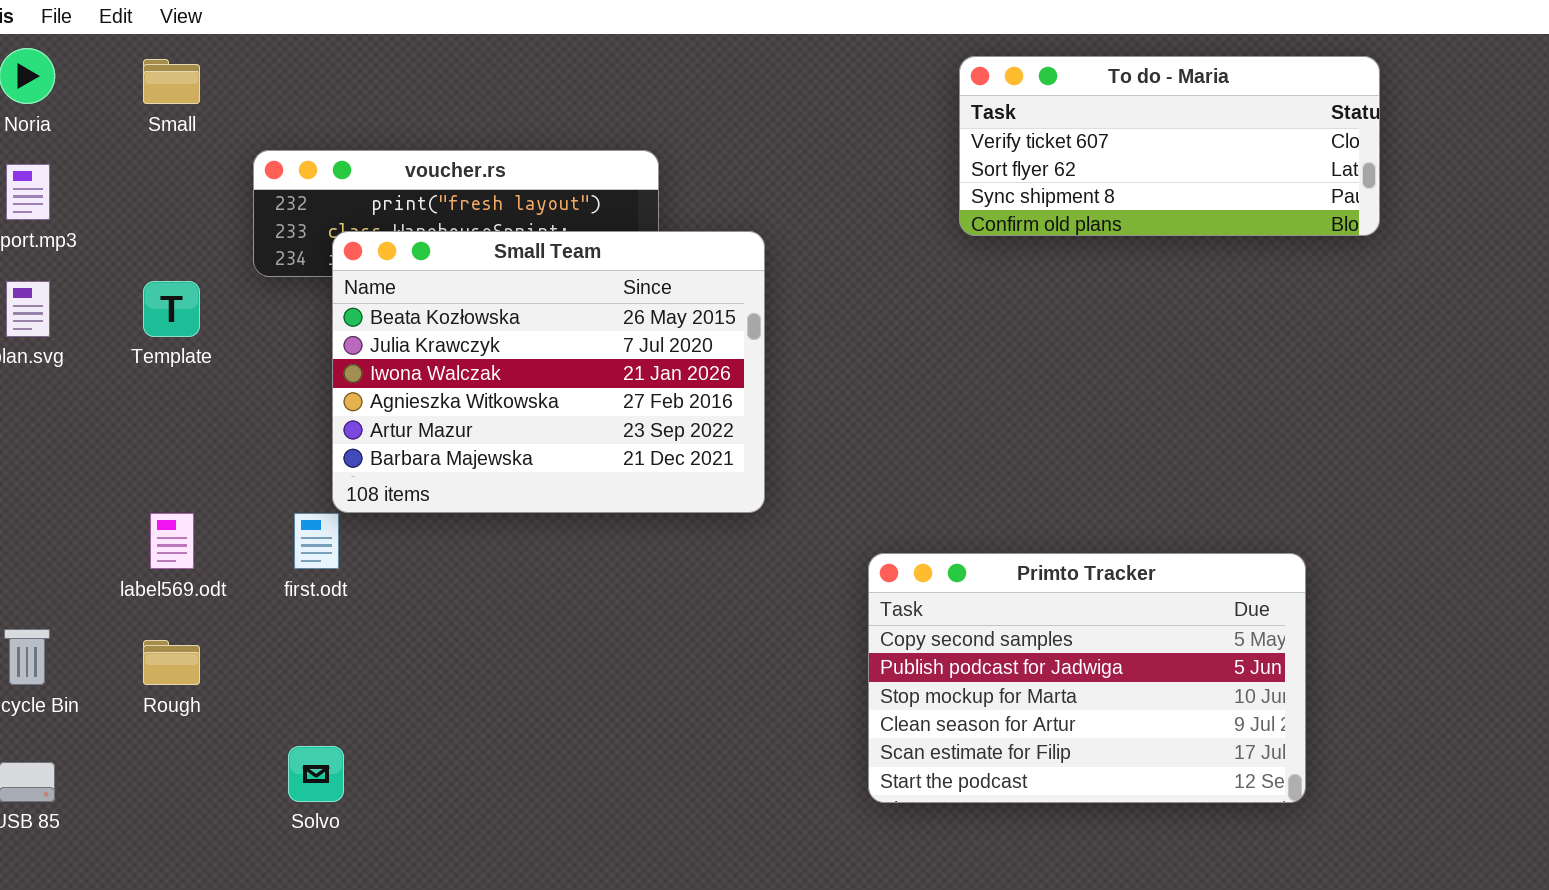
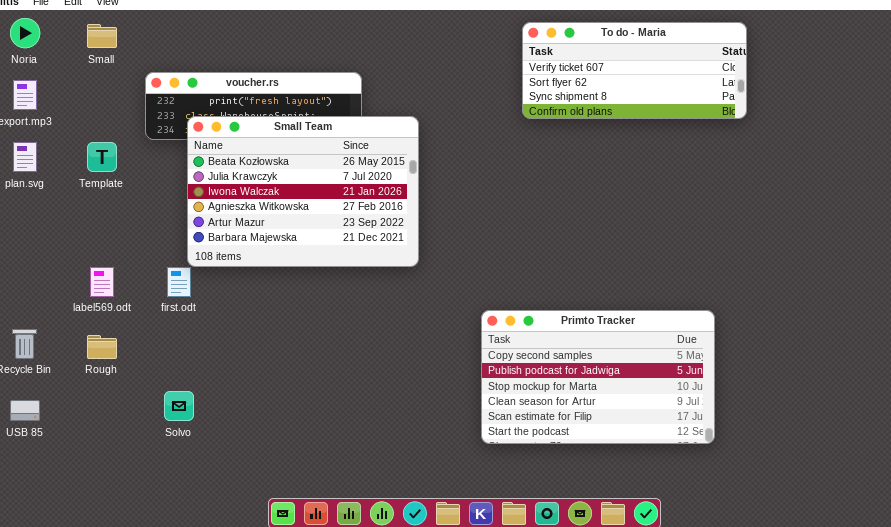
Primto Tracker: [868,553,1306,803] -> [481,310,715,444], moved

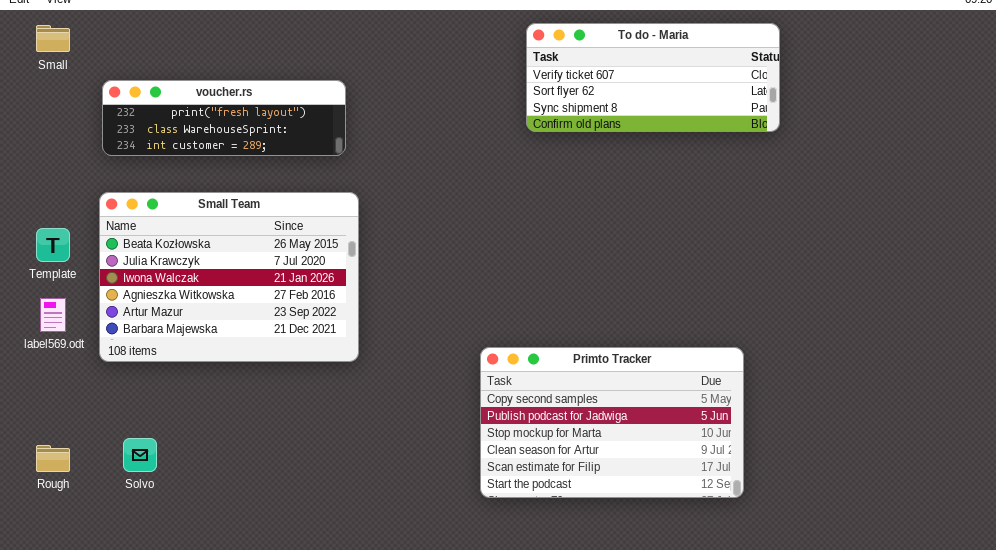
Small Team: [187,116,419,267] -> [99,192,359,362], moved
Template: [87,142,117,172] -> [36,228,70,262], moved
Rough: [87,335,117,359] -> [36,445,70,472], moved

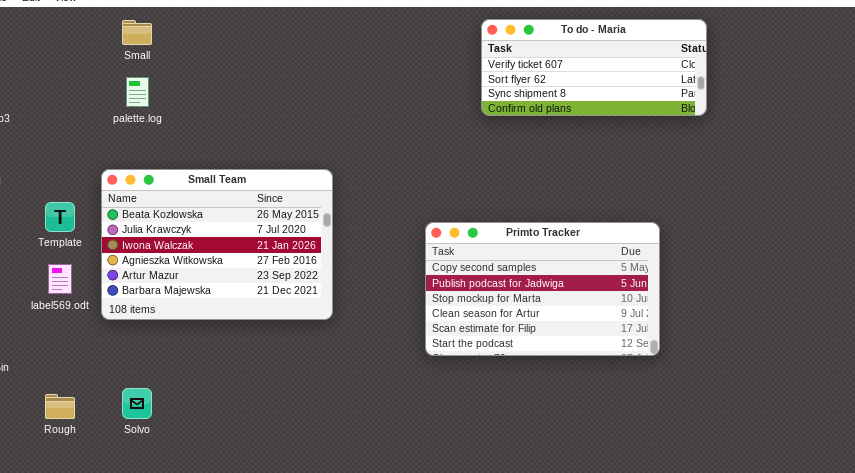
Small: [36,25,70,52] -> [122,20,152,45], moved
voucher.rs: [102,80,346,156] -> none, closed
Primto Tracker: [480,347,744,498] -> [425,222,660,356], moved

